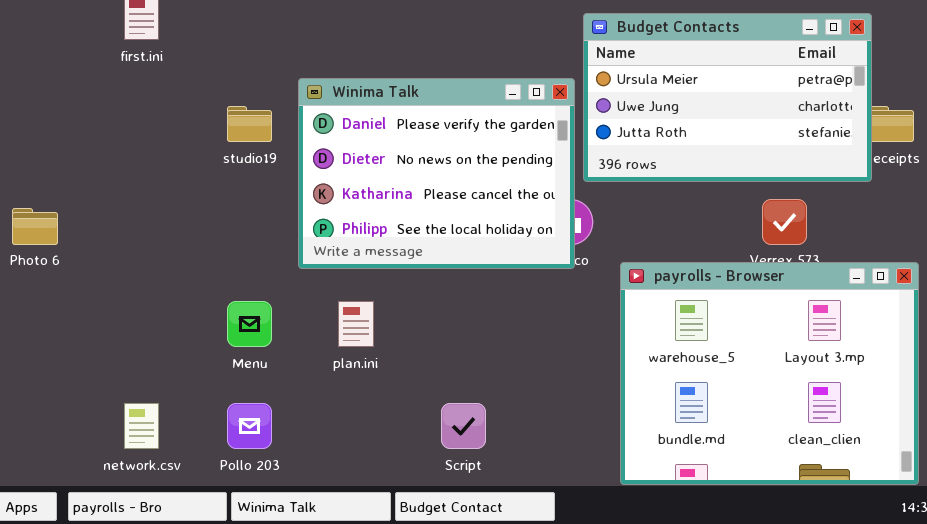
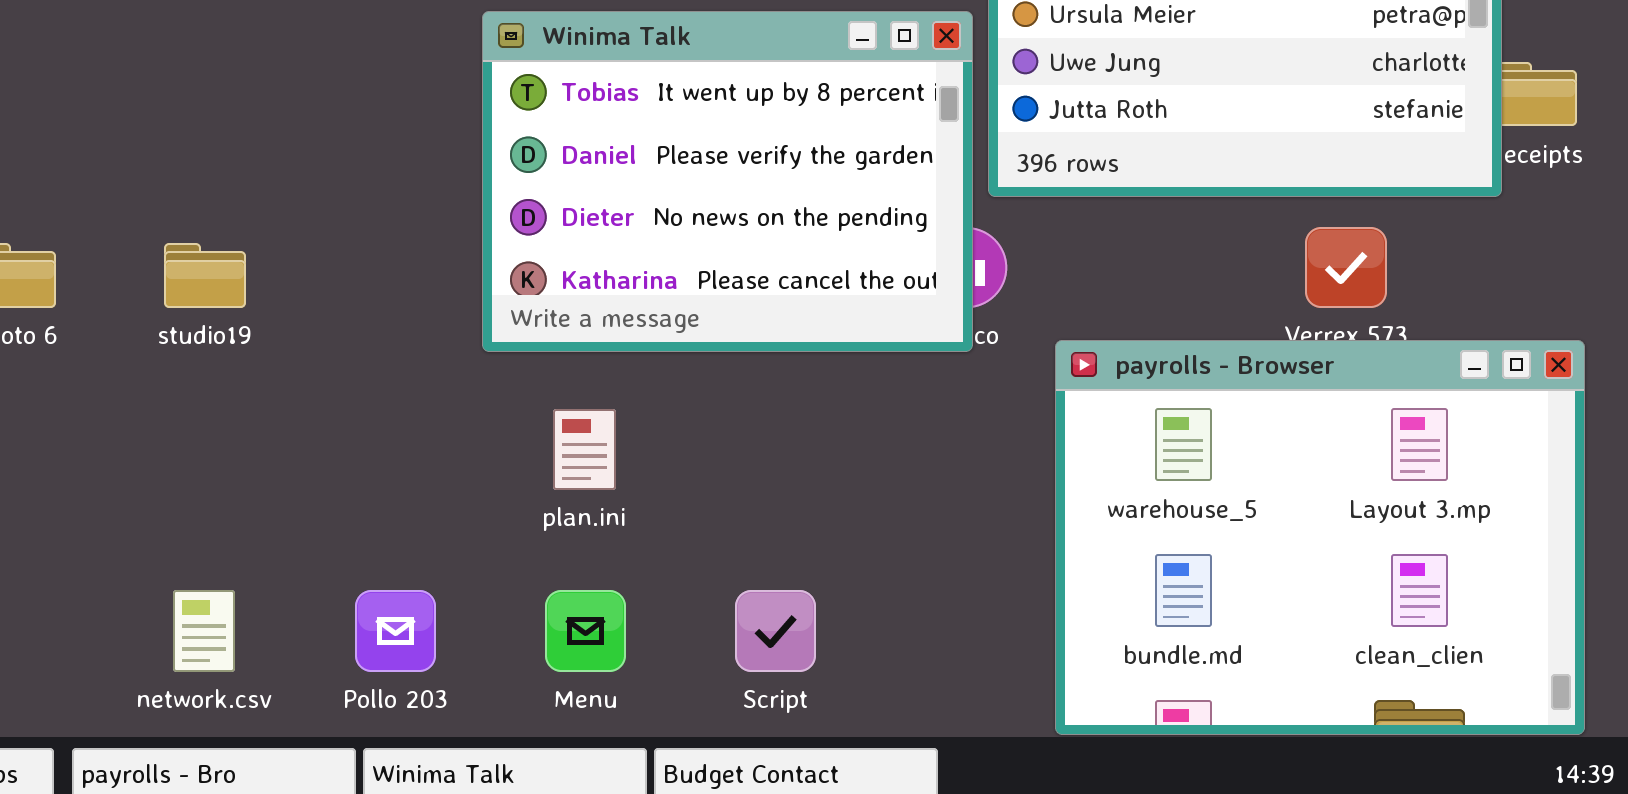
Winima Talk: [298,78,575,269] -> [482,11,973,352], scrolled up 1 row
studio19: [227,106,272,142] -> [164,243,246,308], moved
Menu: [227,301,272,347] -> [545,590,626,672], moved

